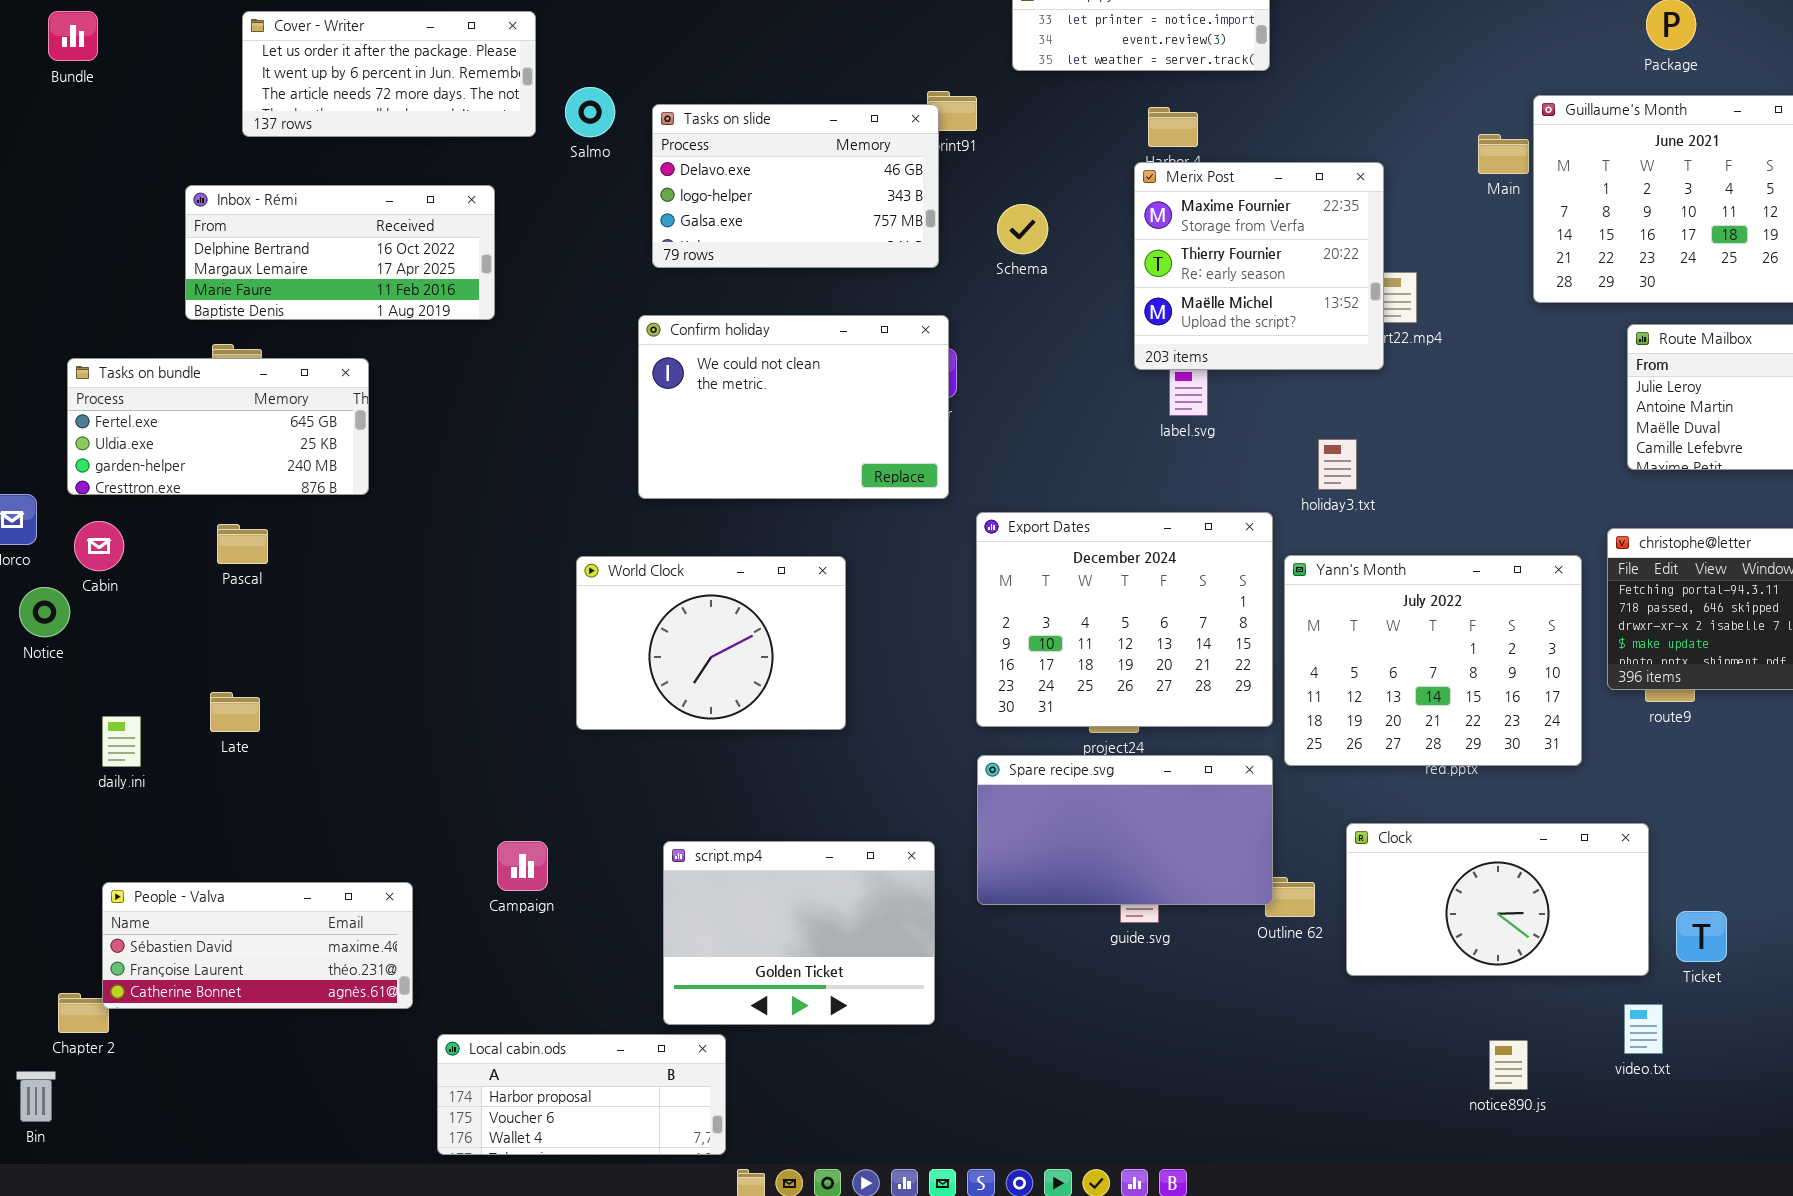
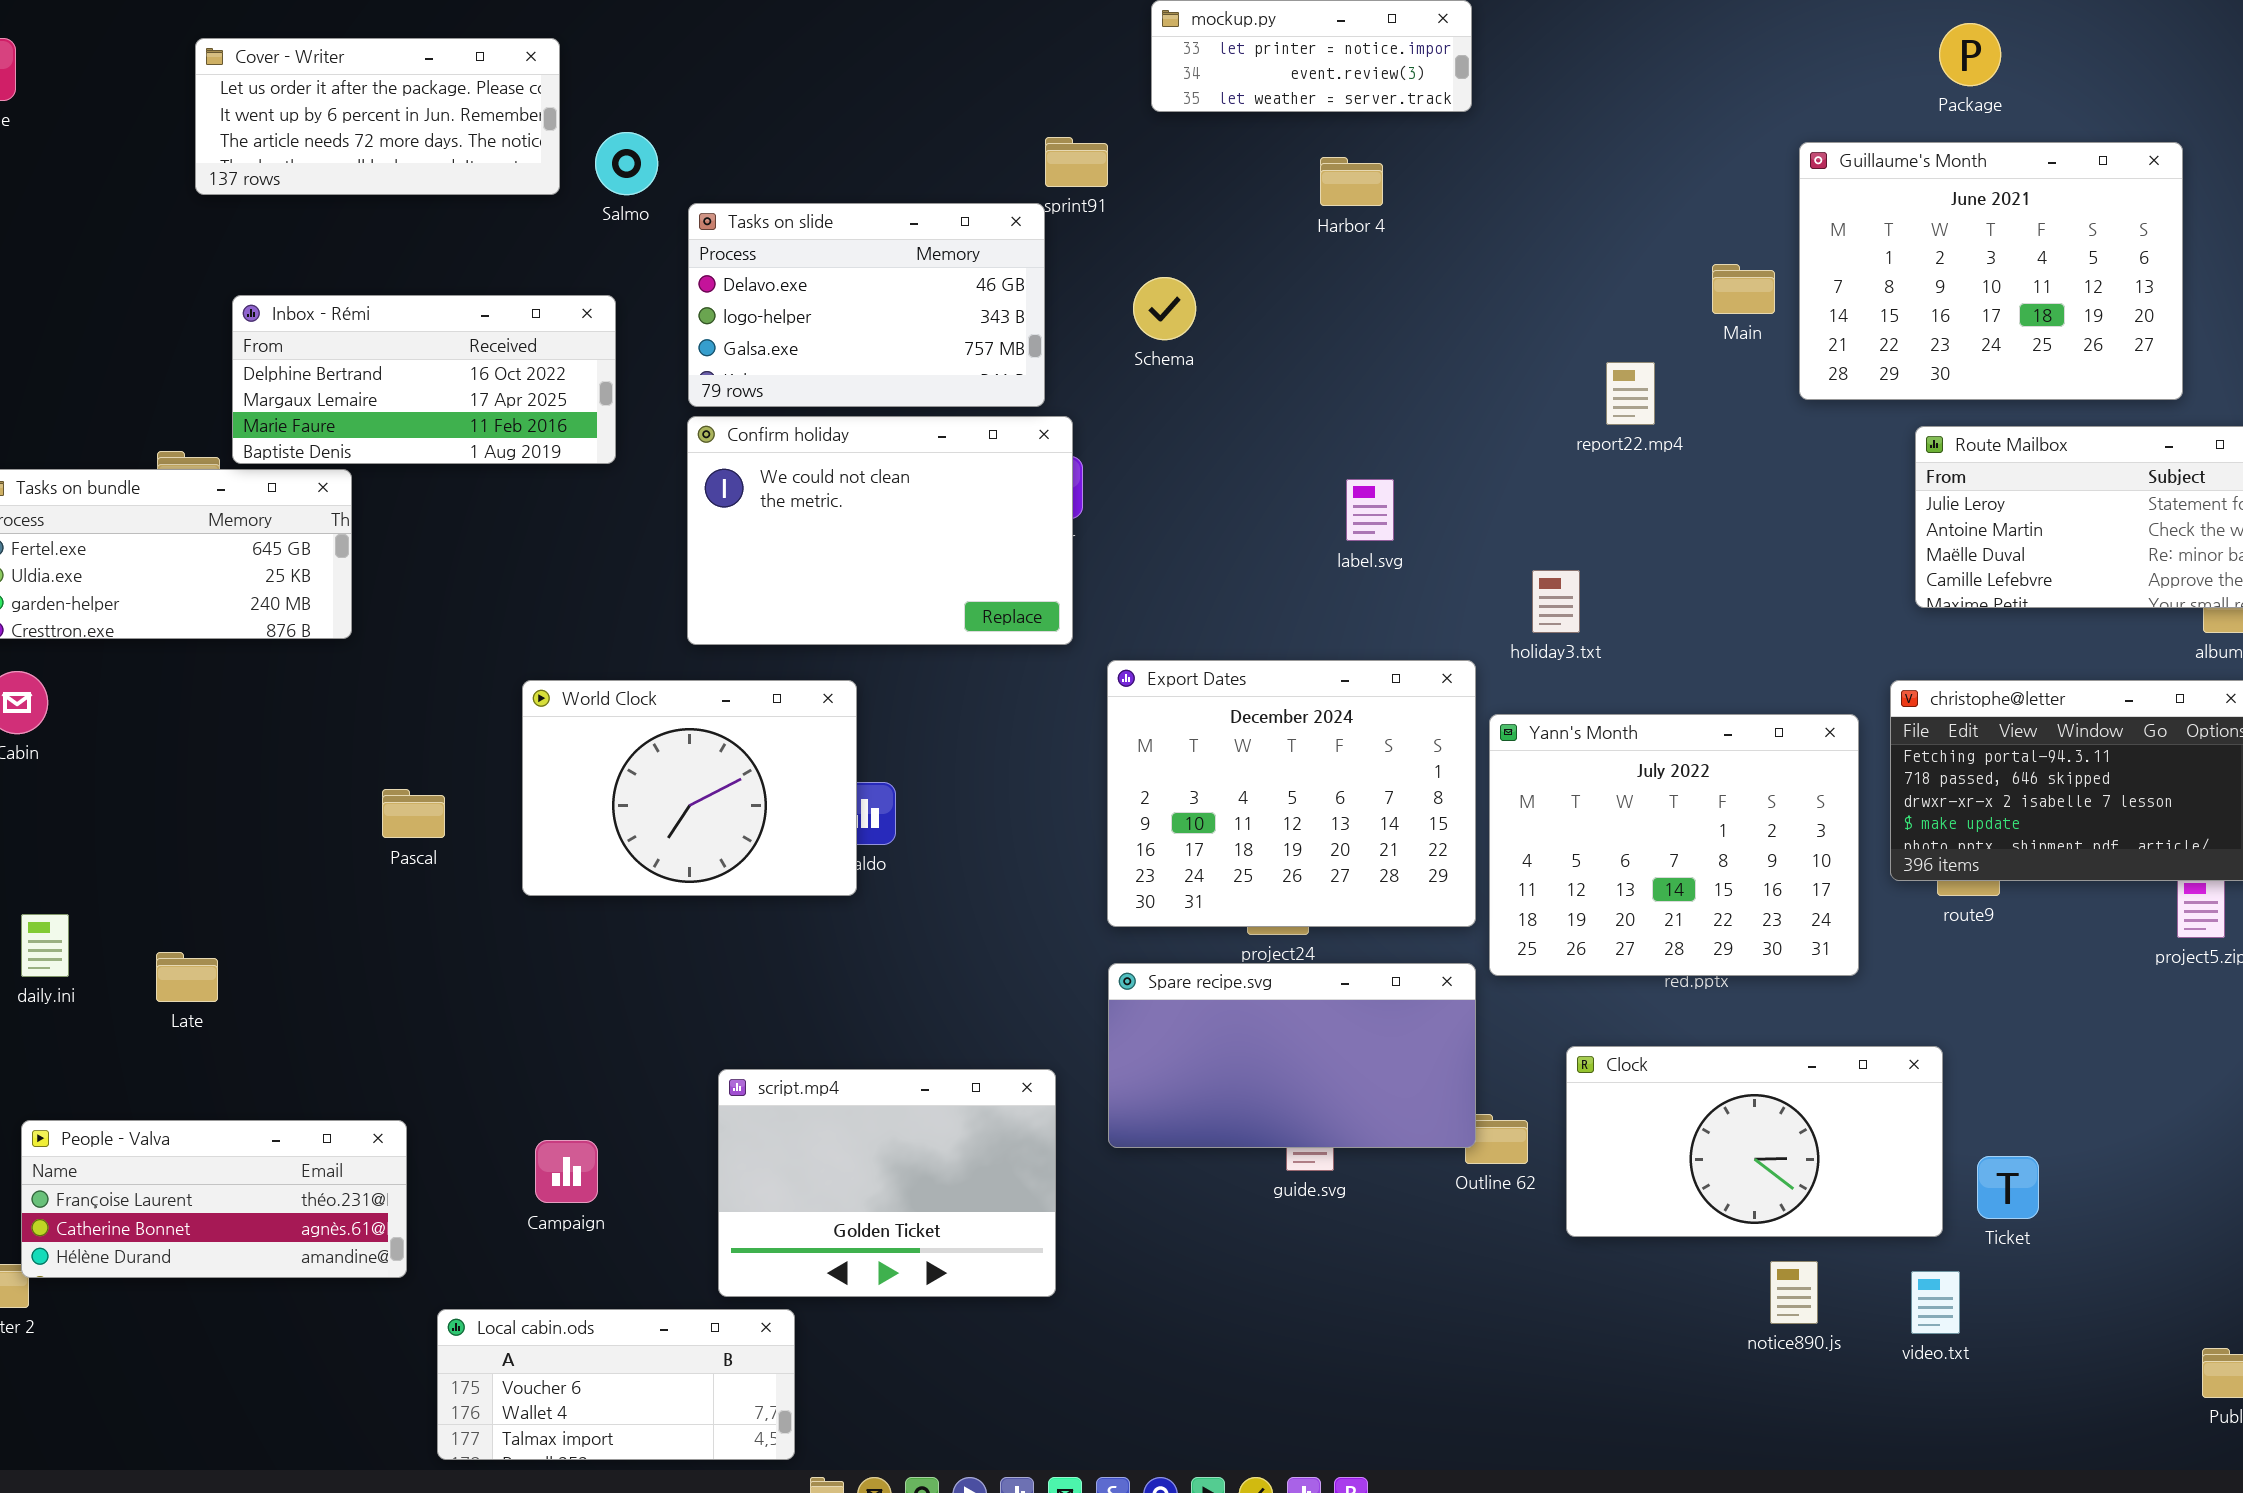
Tasks on slide: [652,104,939,268] -> [688,203,1045,407], moved
Main: [1478,134,1529,174] -> [1712,264,1775,314], moved
Merix Post: [1134,162,1384,370] -> none, closed
Inbox - Rémi: [185,185,495,320] -> [232,295,616,464], moved
Pascal: [217,524,268,564] -> [382,789,445,838], moved
World Clock: [576,556,846,730] -> [522,680,857,896], moved
Late: [210,692,260,732] -> [156,952,218,1002], moved
Campaign: [497,841,548,891] -> [535,1140,598,1203], moved
People - Valva: [102,882,413,1009] -> [21,1120,407,1278], scrolled down 1 row
Local cabin.ods: [437,1034,726,1155] -> [437,1309,795,1460], scrolled down 1 row
notice890.js: [1489,1040,1528,1090] -> [1770,1261,1818,1324], moved

